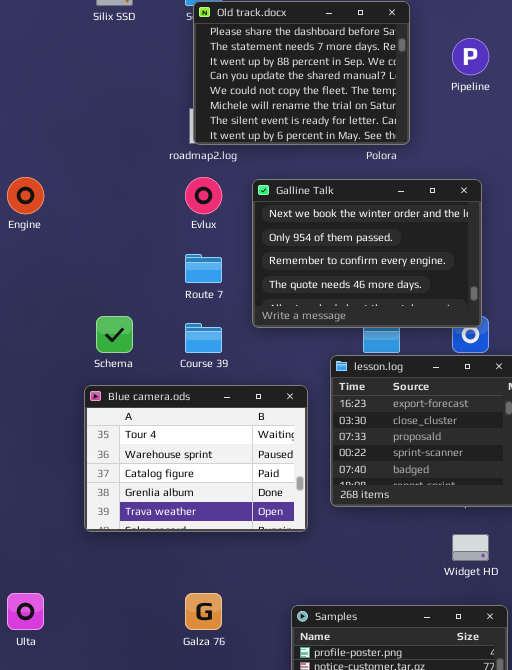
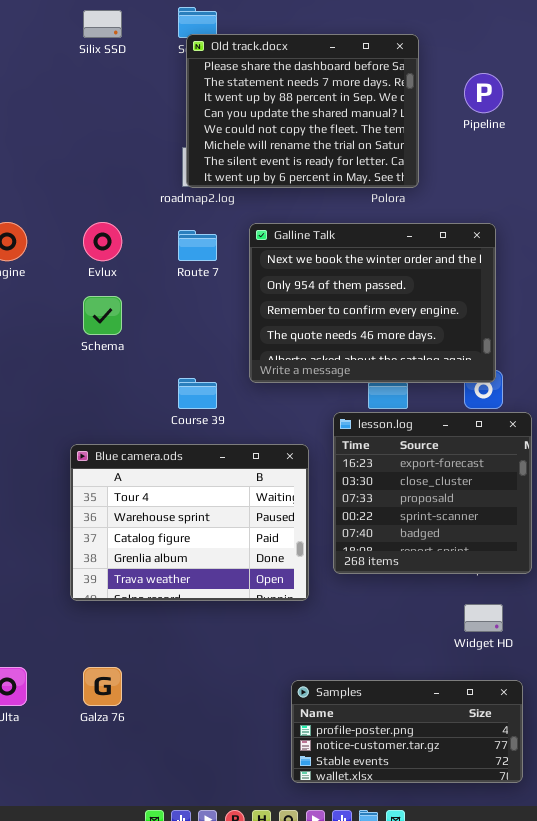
Evlux: [185,177,222,214] -> [83,222,122,261], moved
Route 7: [185,254,222,283] -> [178,230,217,261], moved
Schema: [96,316,133,353] -> [83,296,122,335], moved
Galza 76: [185,593,222,630] -> [83,667,122,706], moved

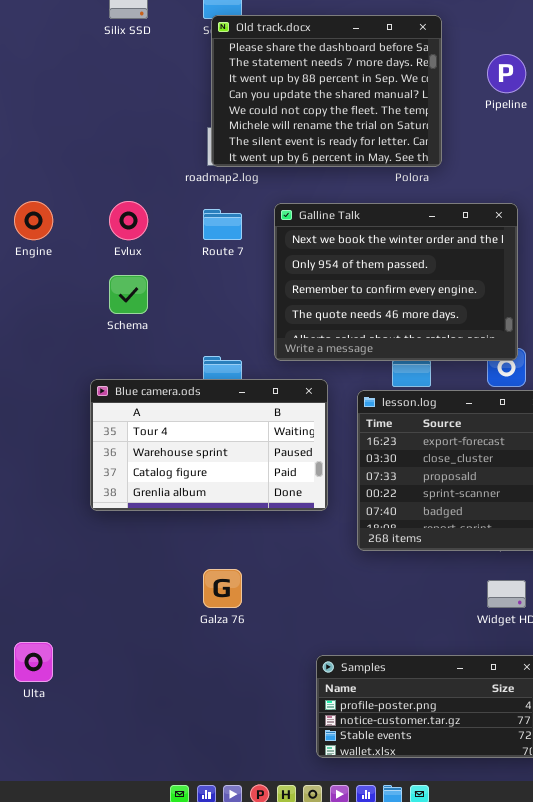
Blue camera.ods: [70,444,309,601] -> [90,379,328,511], moved, resized
Galza 76: [83,667,122,706] -> [203,569,242,608], moved

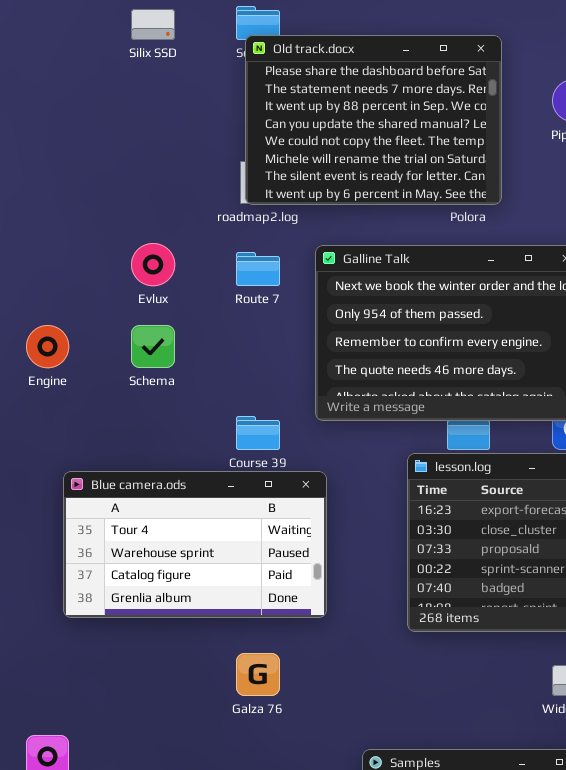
Engine: [14,201,53,240] -> [26,325,69,368], moved
Blue camera.ods: [90,379,328,511] -> [63,471,327,618], moved

